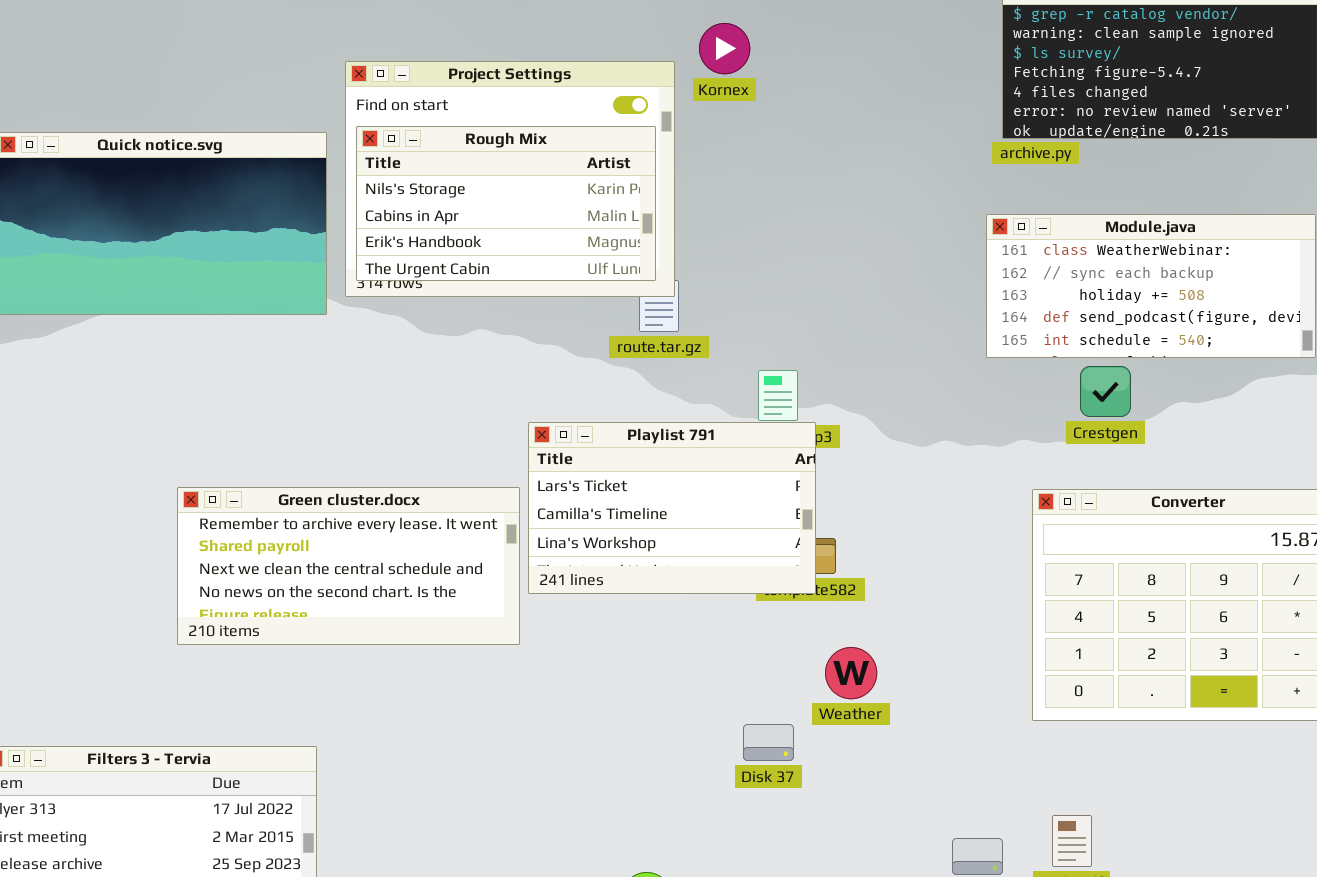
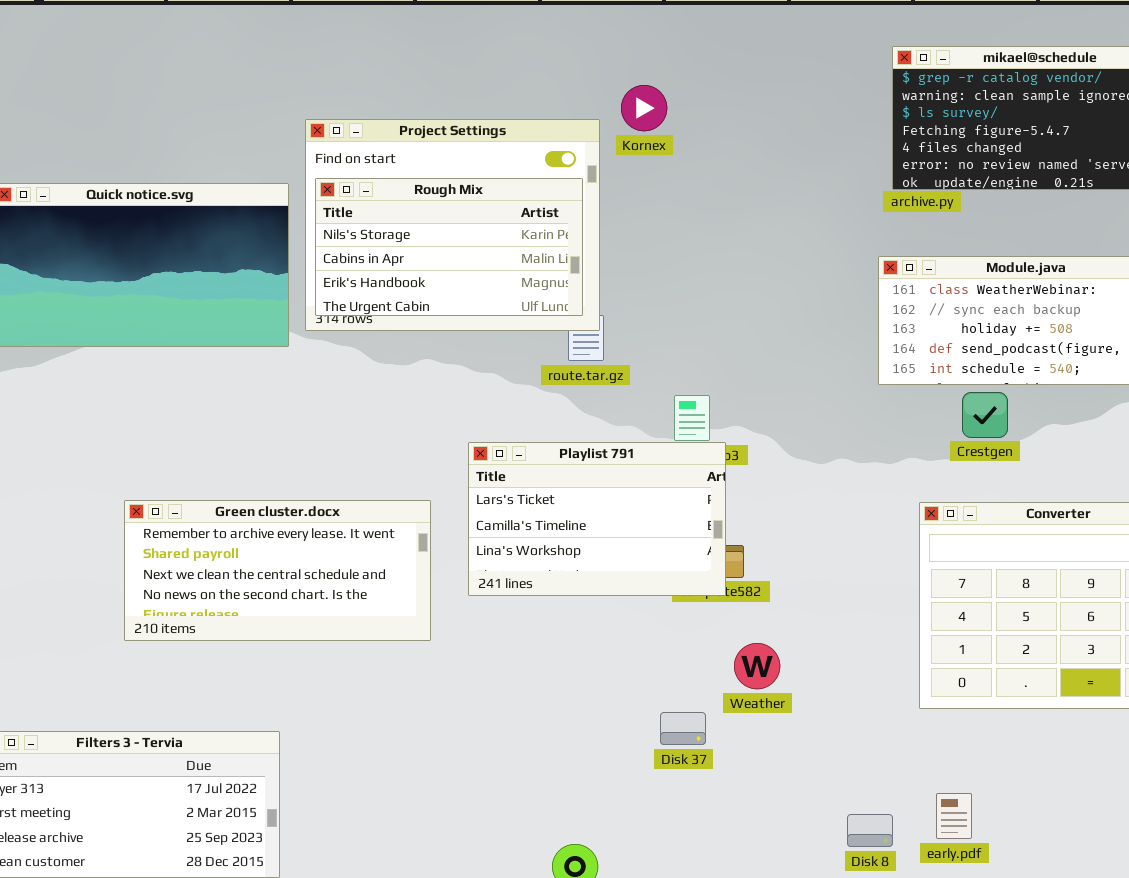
Green cluster.docx: [177,487,520,645] -> [124,500,431,641], moved

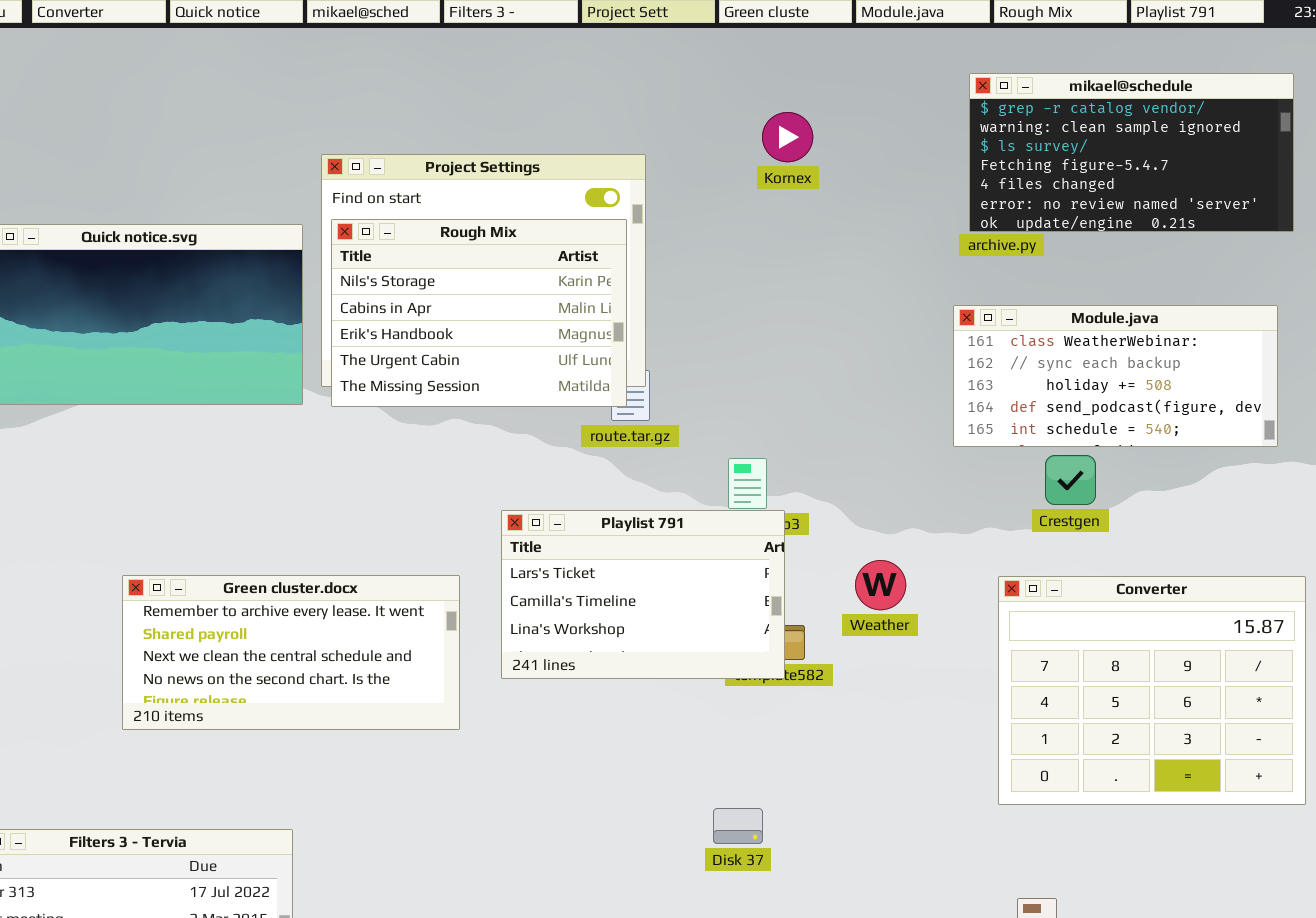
Kornex: [621,85,667,131] -> [762,112,813,162], moved
Rough Mix: [315,178,583,316] -> [331,219,627,407], resized
Weather: [734,643,780,689] -> [855,560,906,610], moved

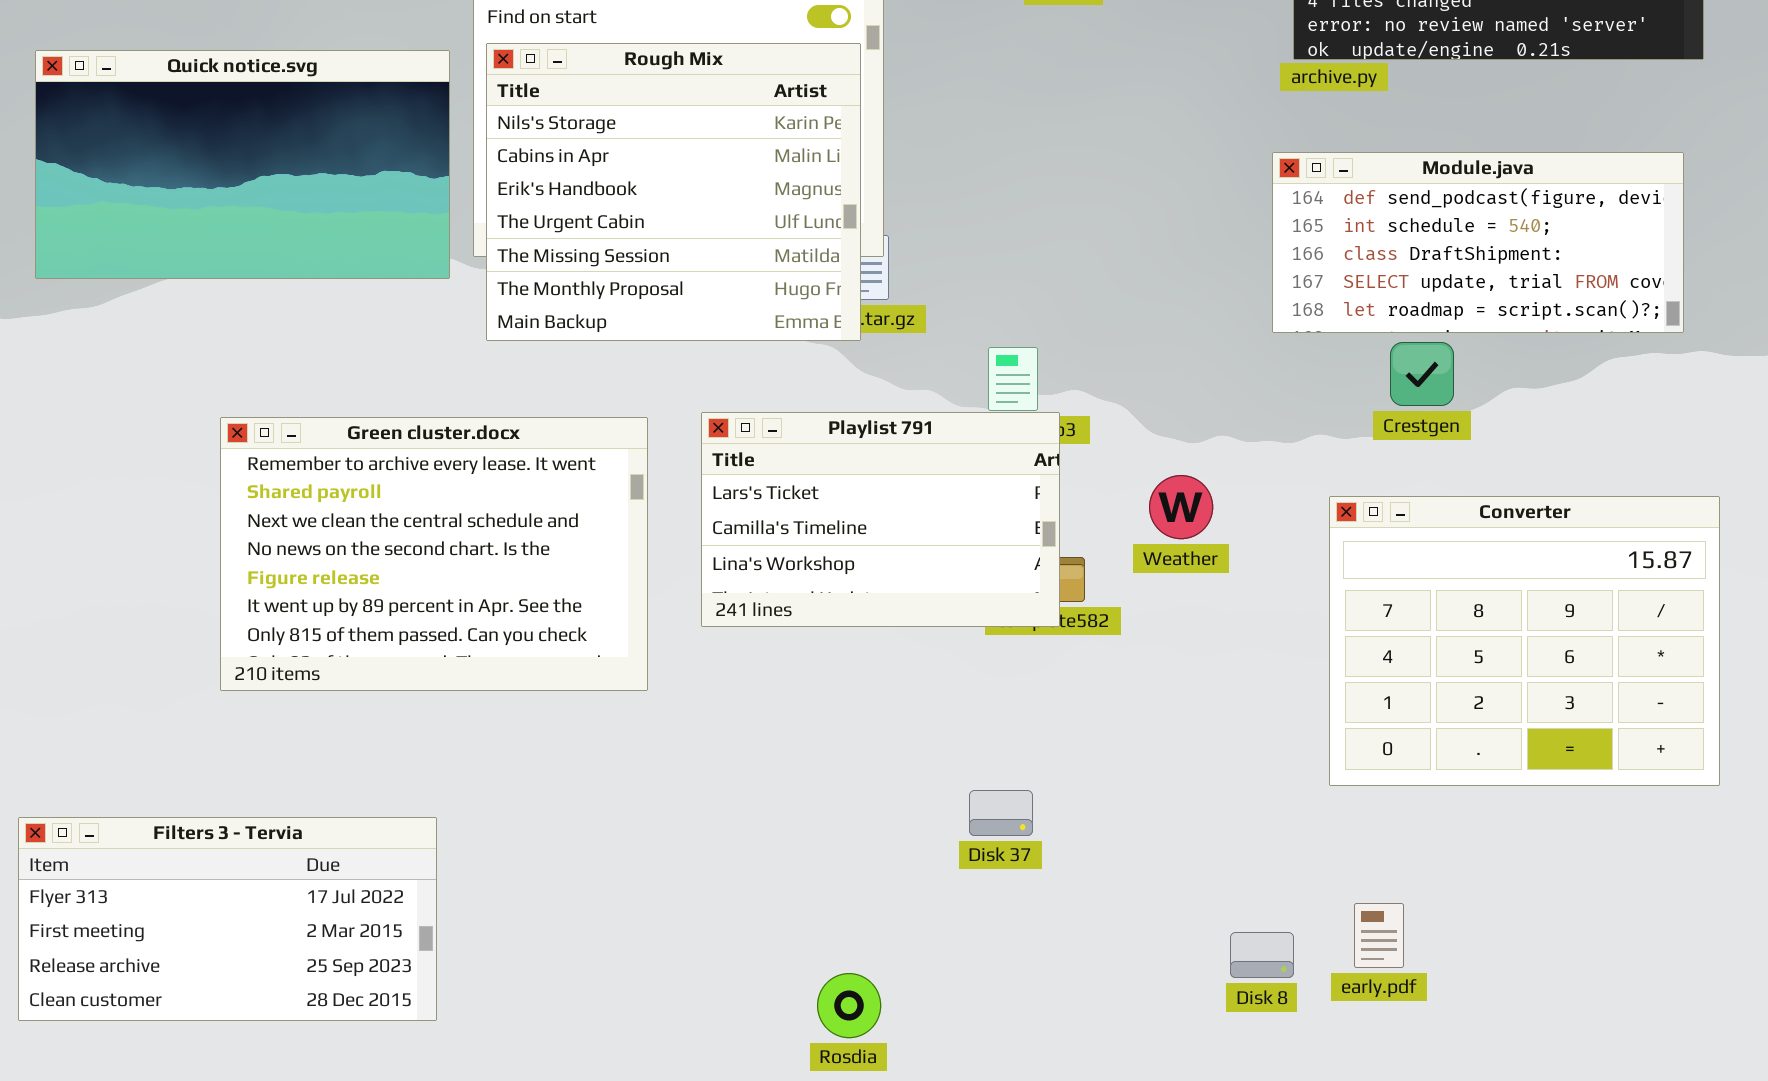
Rough Mix: [331,219,627,407] -> [486,43,861,341], resized
Module.java: [953,305,1278,447] -> [1272,152,1684,333], scrolled down 3 rows
Green cluster.docx: [122,575,460,730] -> [220,417,648,691], resized

